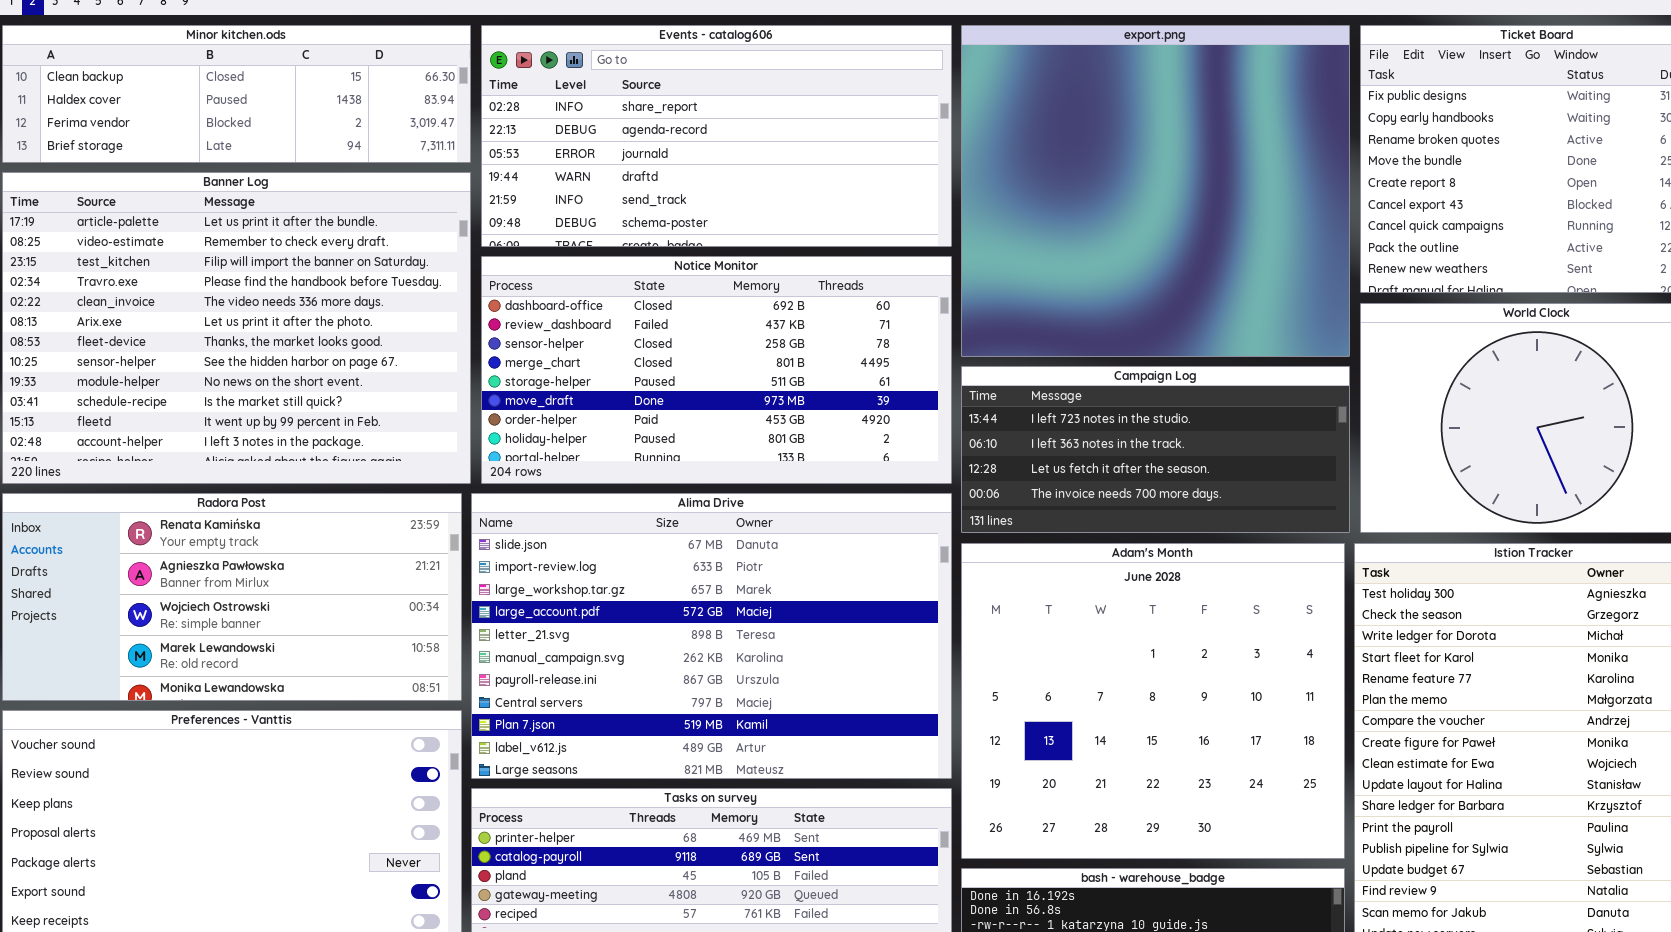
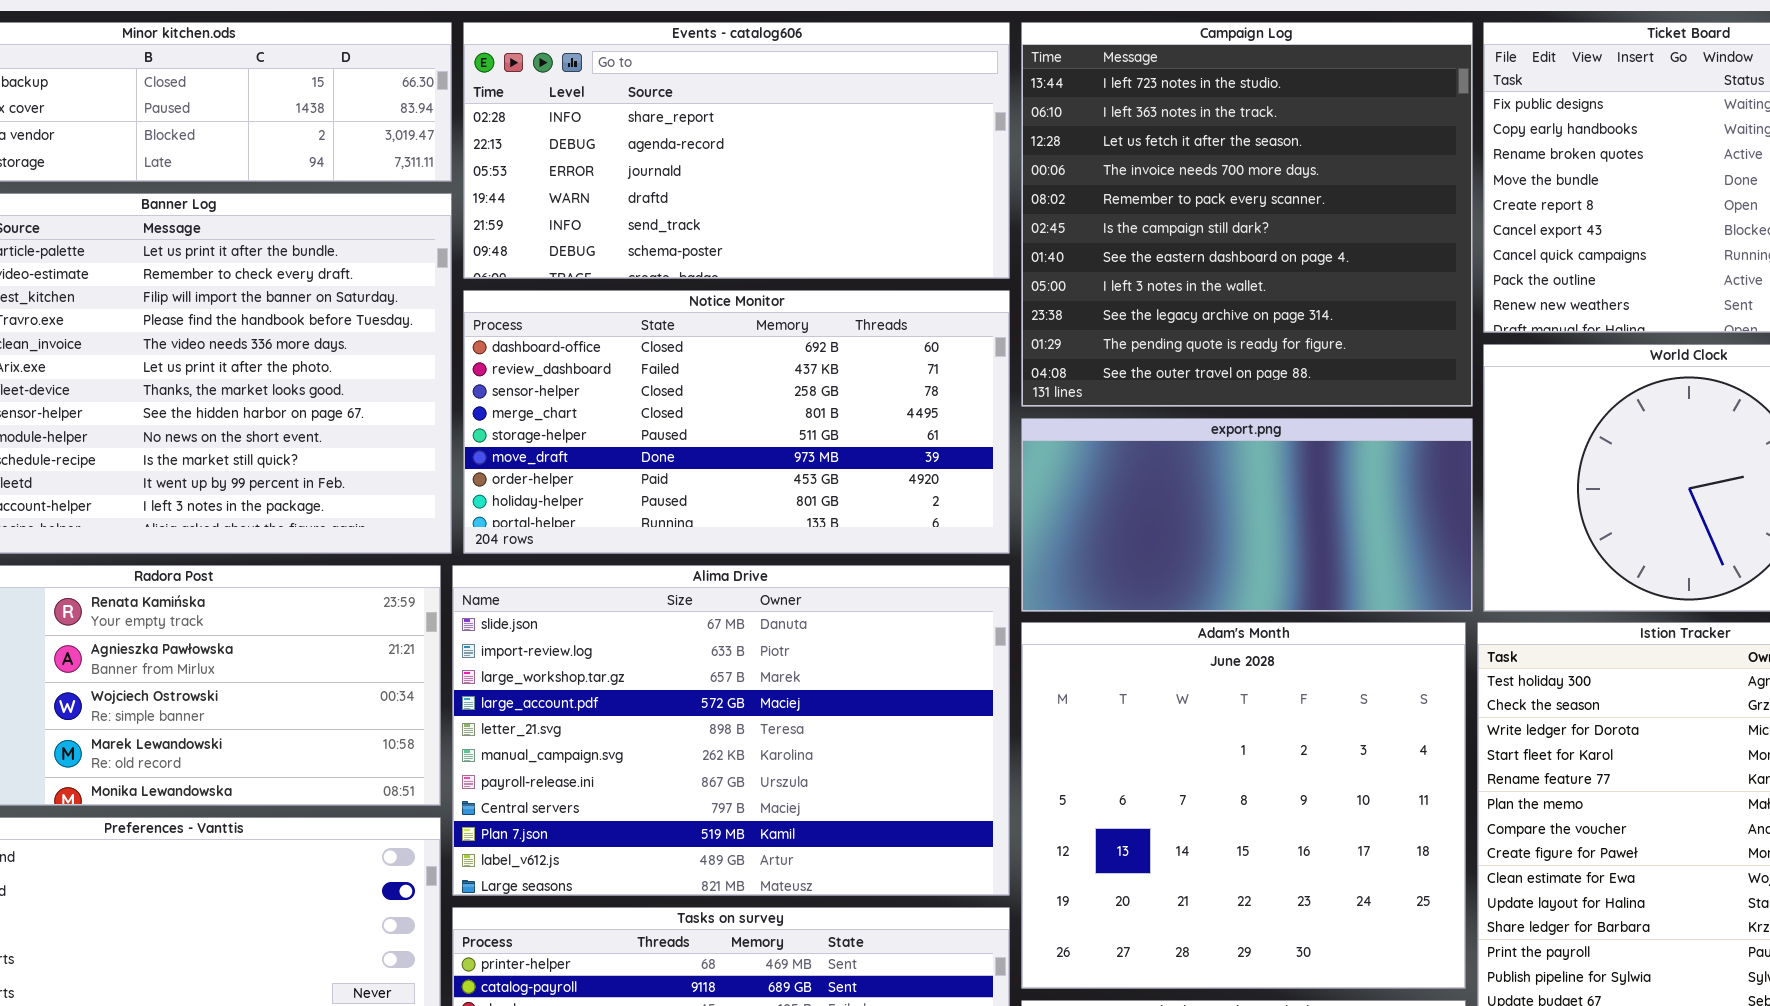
export.png: [961,25,1350,357] -> [1021,418,1473,612], moved, resized
Campaign Log: [961,366,1350,533] -> [1021,22,1473,407], moved, resized

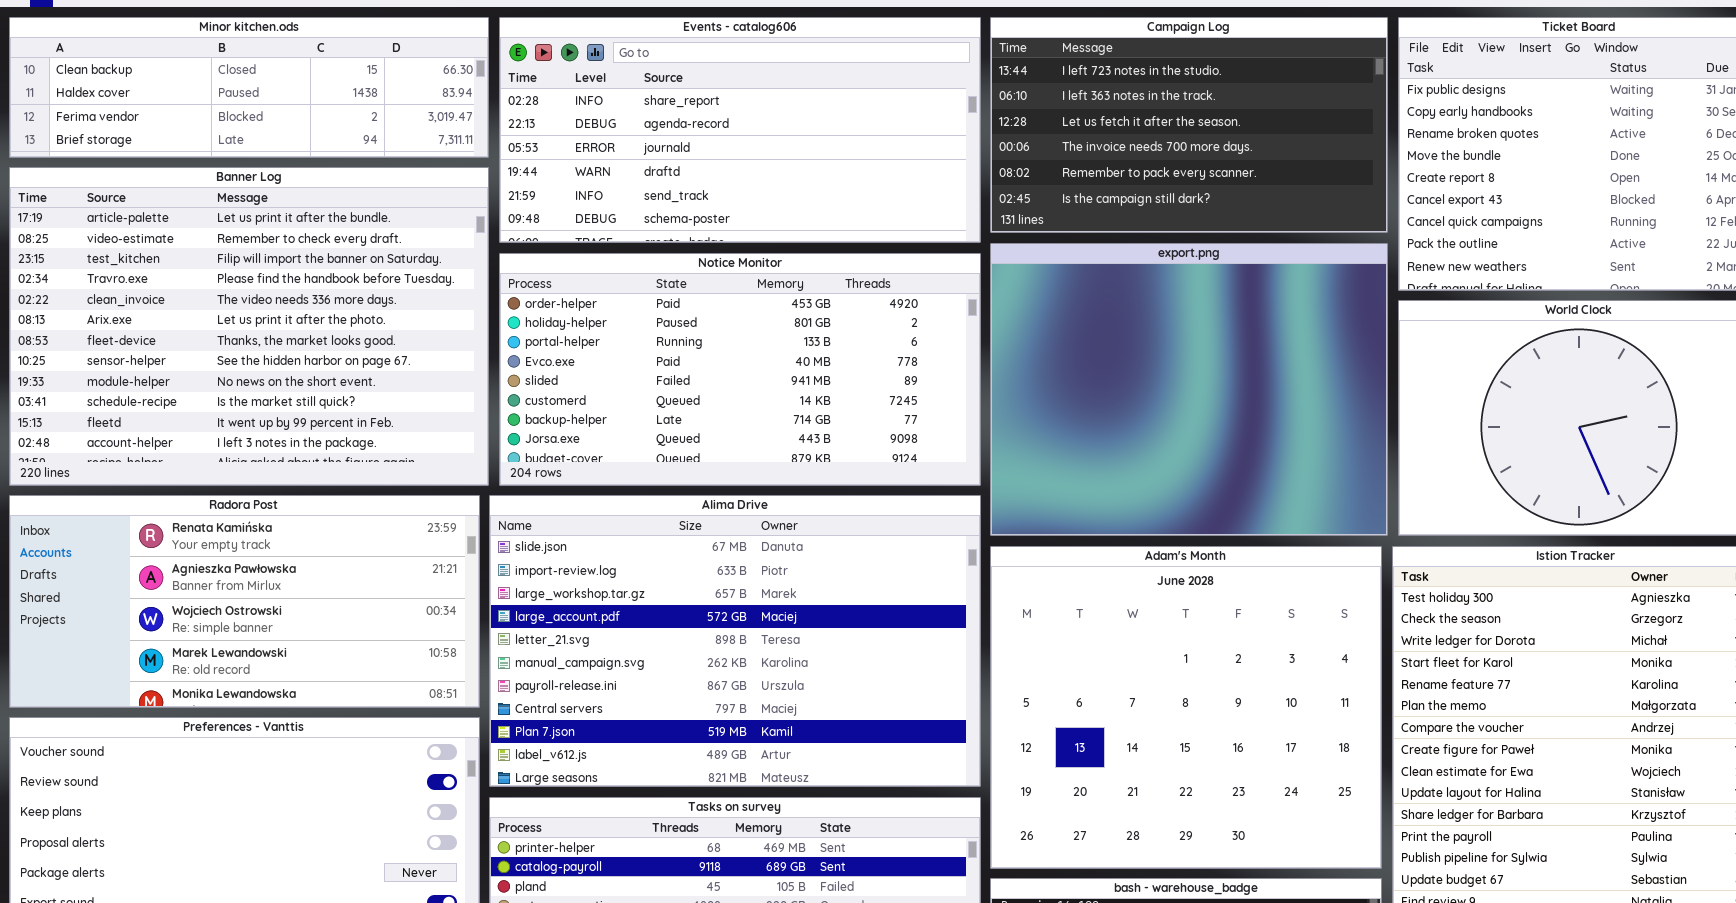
Campaign Log: [1021,22,1473,407] -> [990,17,1388,233], resized
Notice Monitor: [463,290,1010,554] -> [499,253,981,486], scrolled down 6 rows
export.png: [1021,418,1473,612] -> [990,243,1388,536], resized

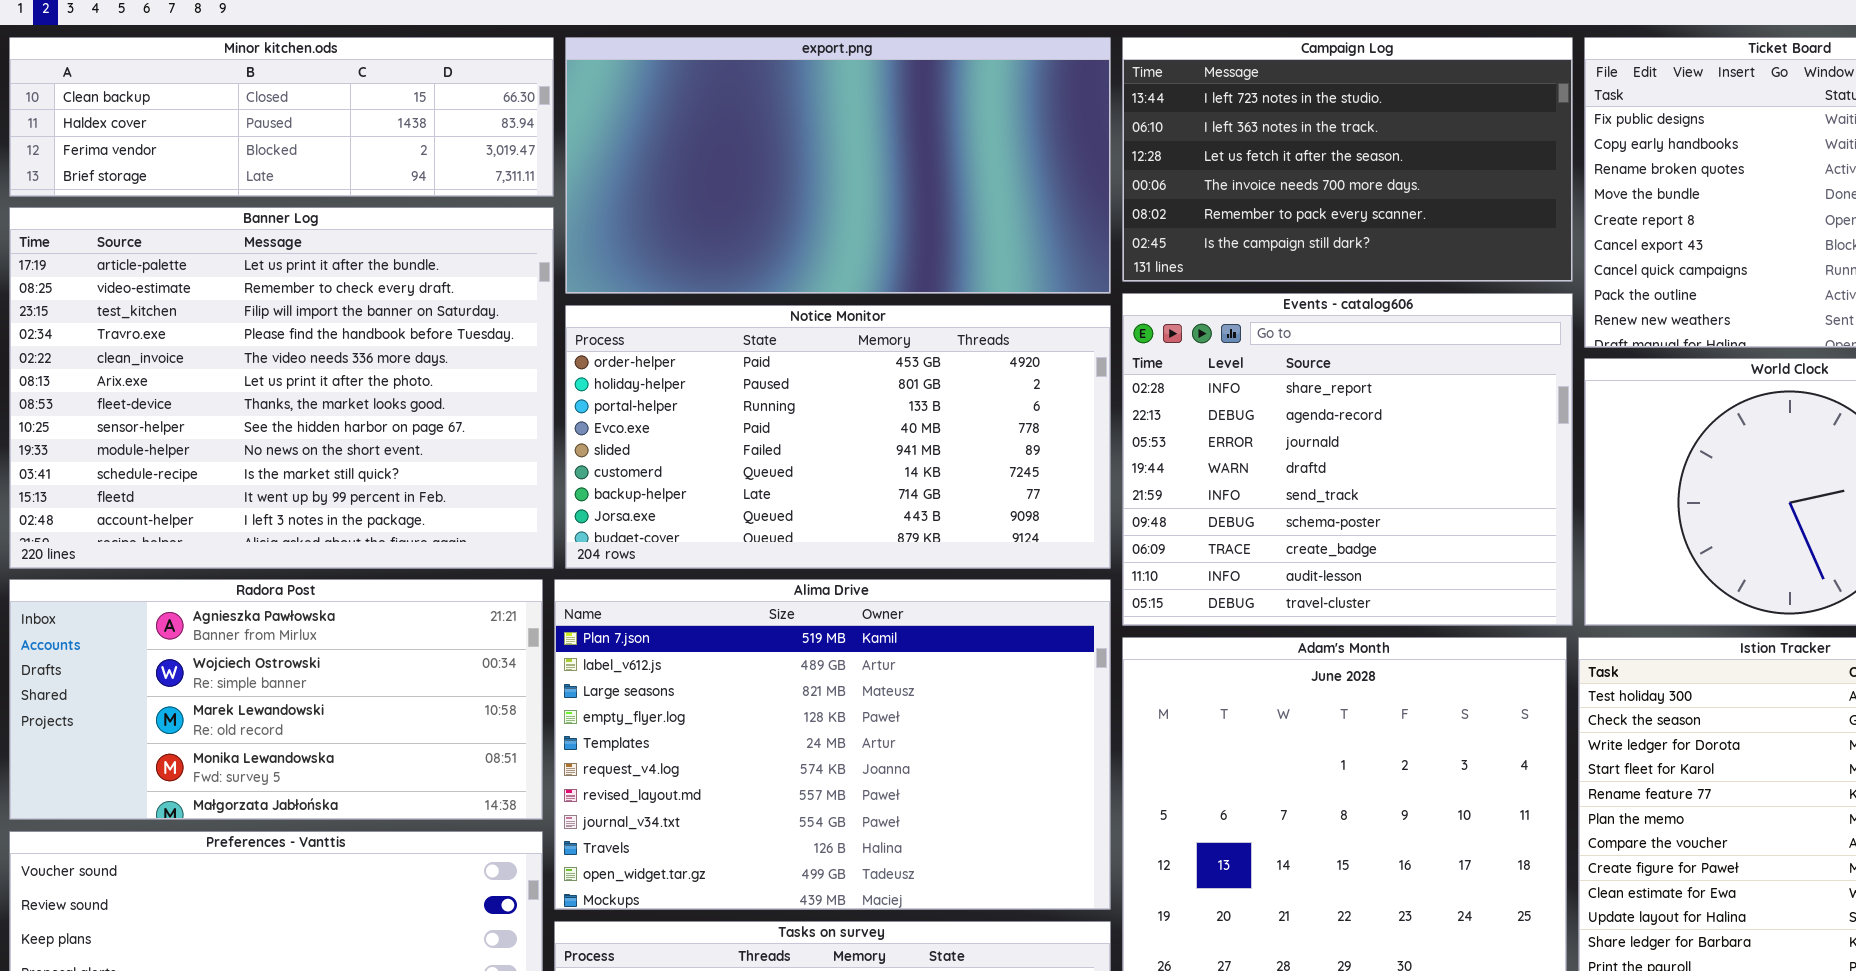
Events - catalog606: [499,17,981,243] -> [1122,293,1573,626], moved, resized
export.png: [990,243,1388,536] -> [565,37,1111,294], moved, resized
Radora Post: [9,495,480,708] -> [9,579,543,820], scrolled down 1 row
Alima Drive: [489,495,981,787] -> [554,579,1111,910], scrolled down 8 rows

